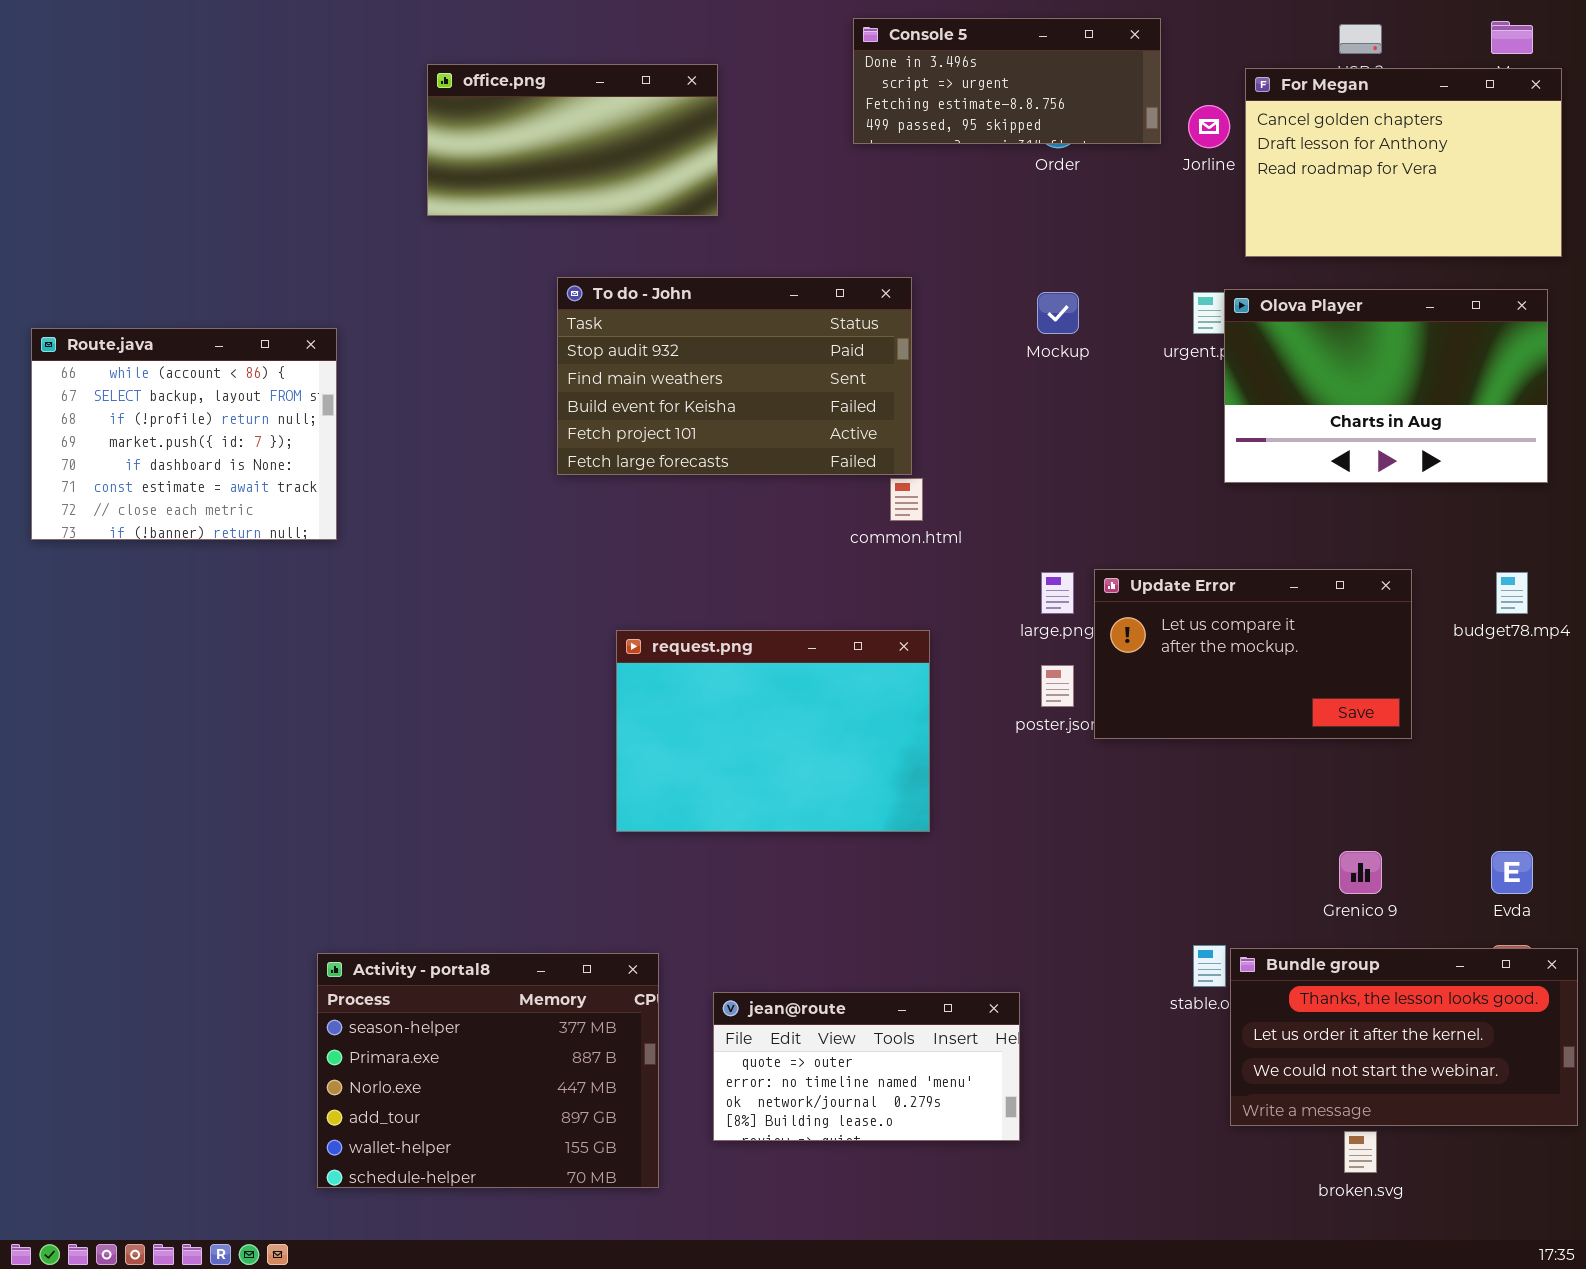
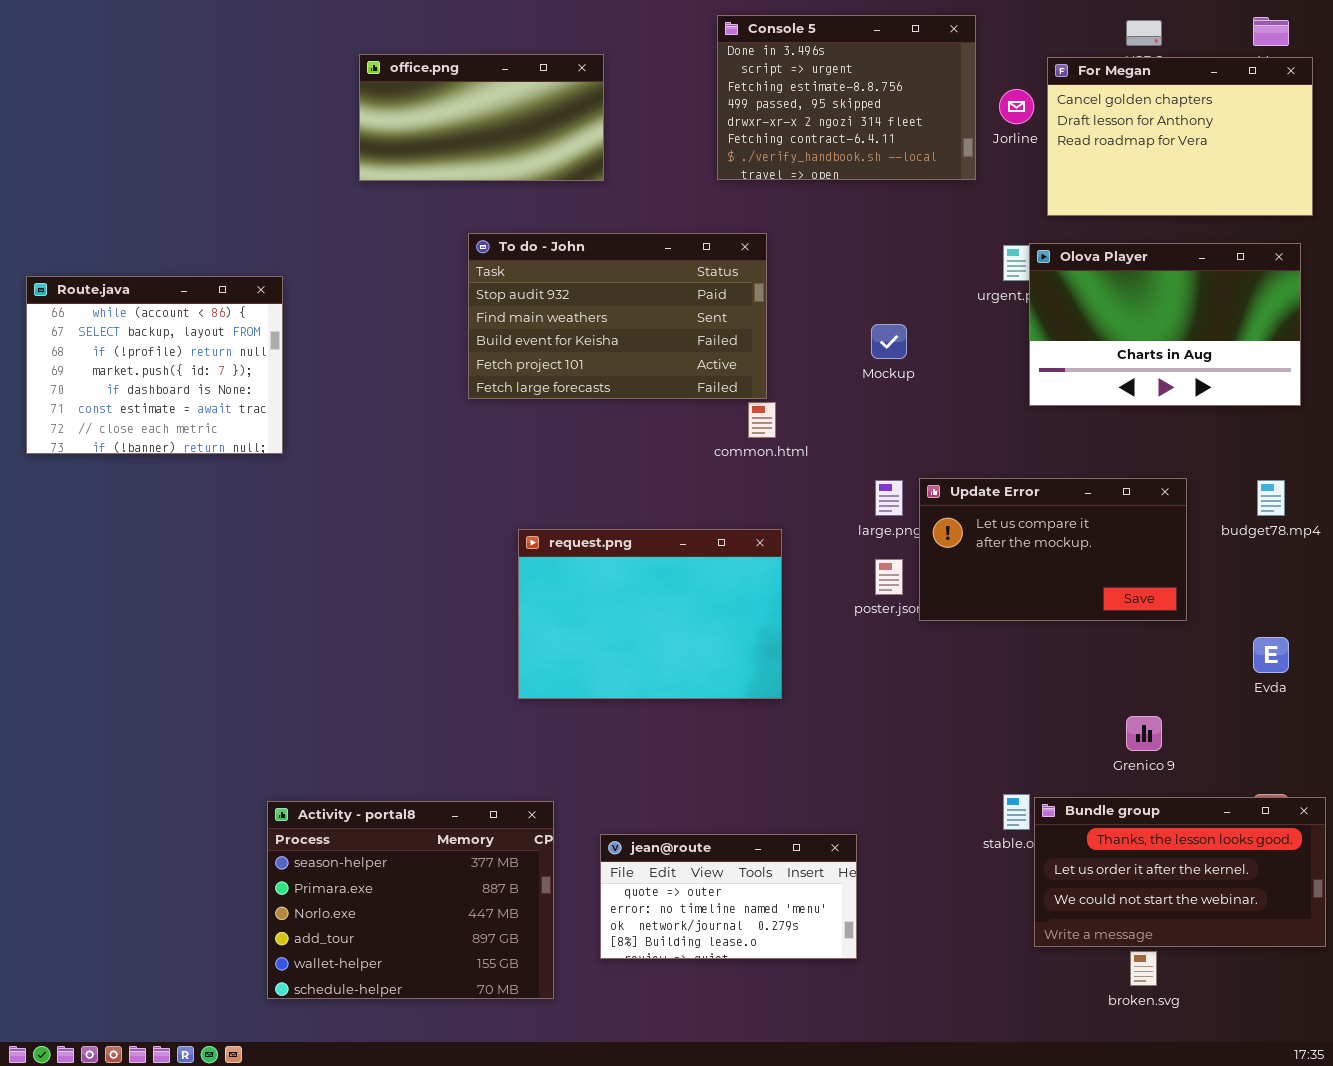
Console 5: [853,18,1161,144] -> [717,15,976,180], resized
Mockup: [1037,292,1079,334] -> [871,324,907,359], moved
Evda: [1491,851,1533,894] -> [1253,637,1289,673], moved

